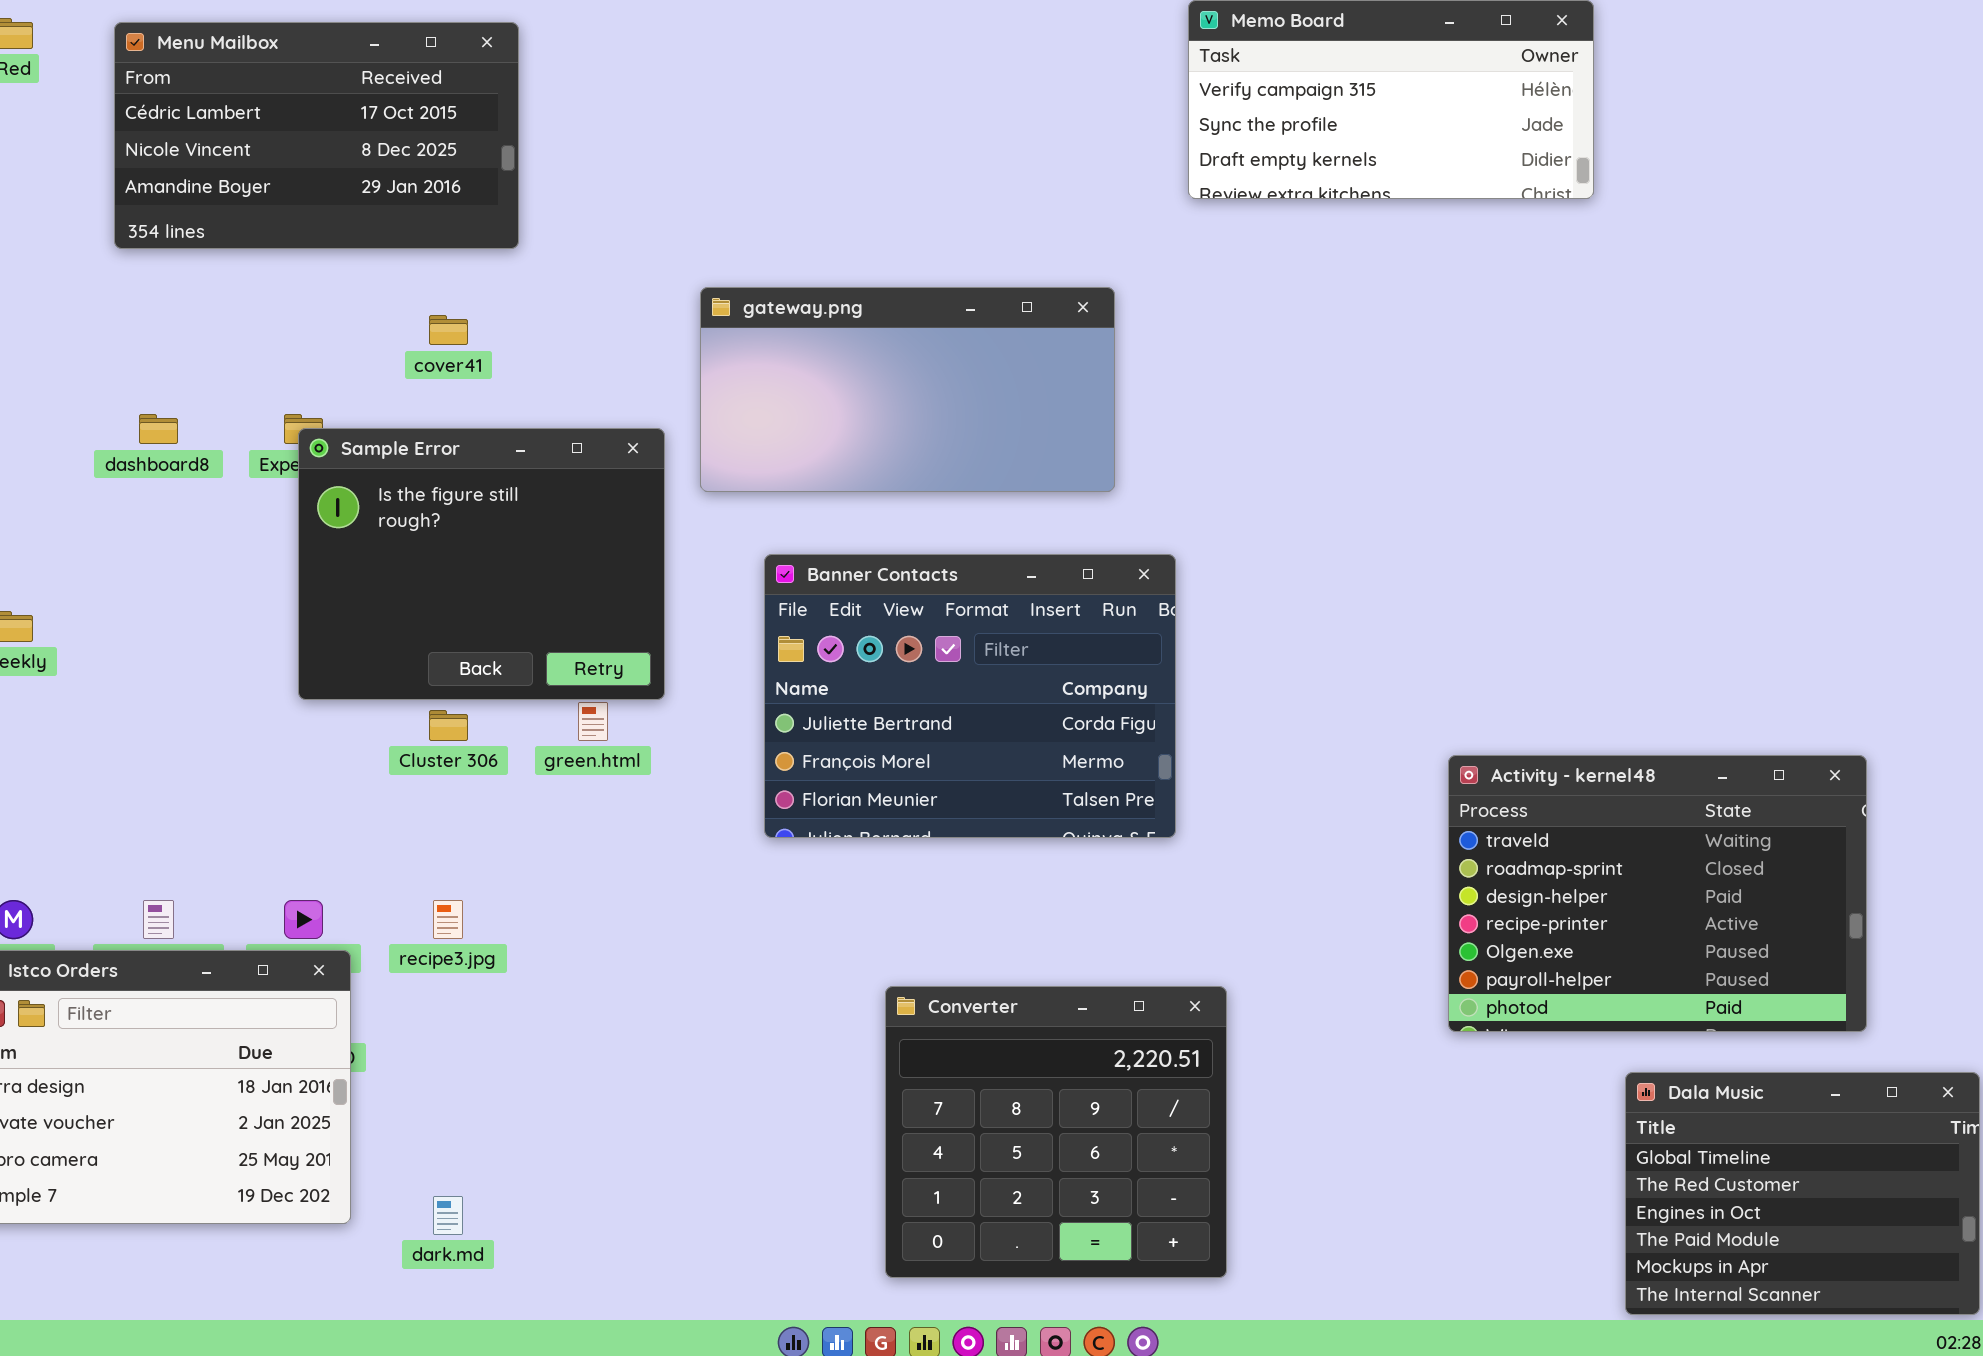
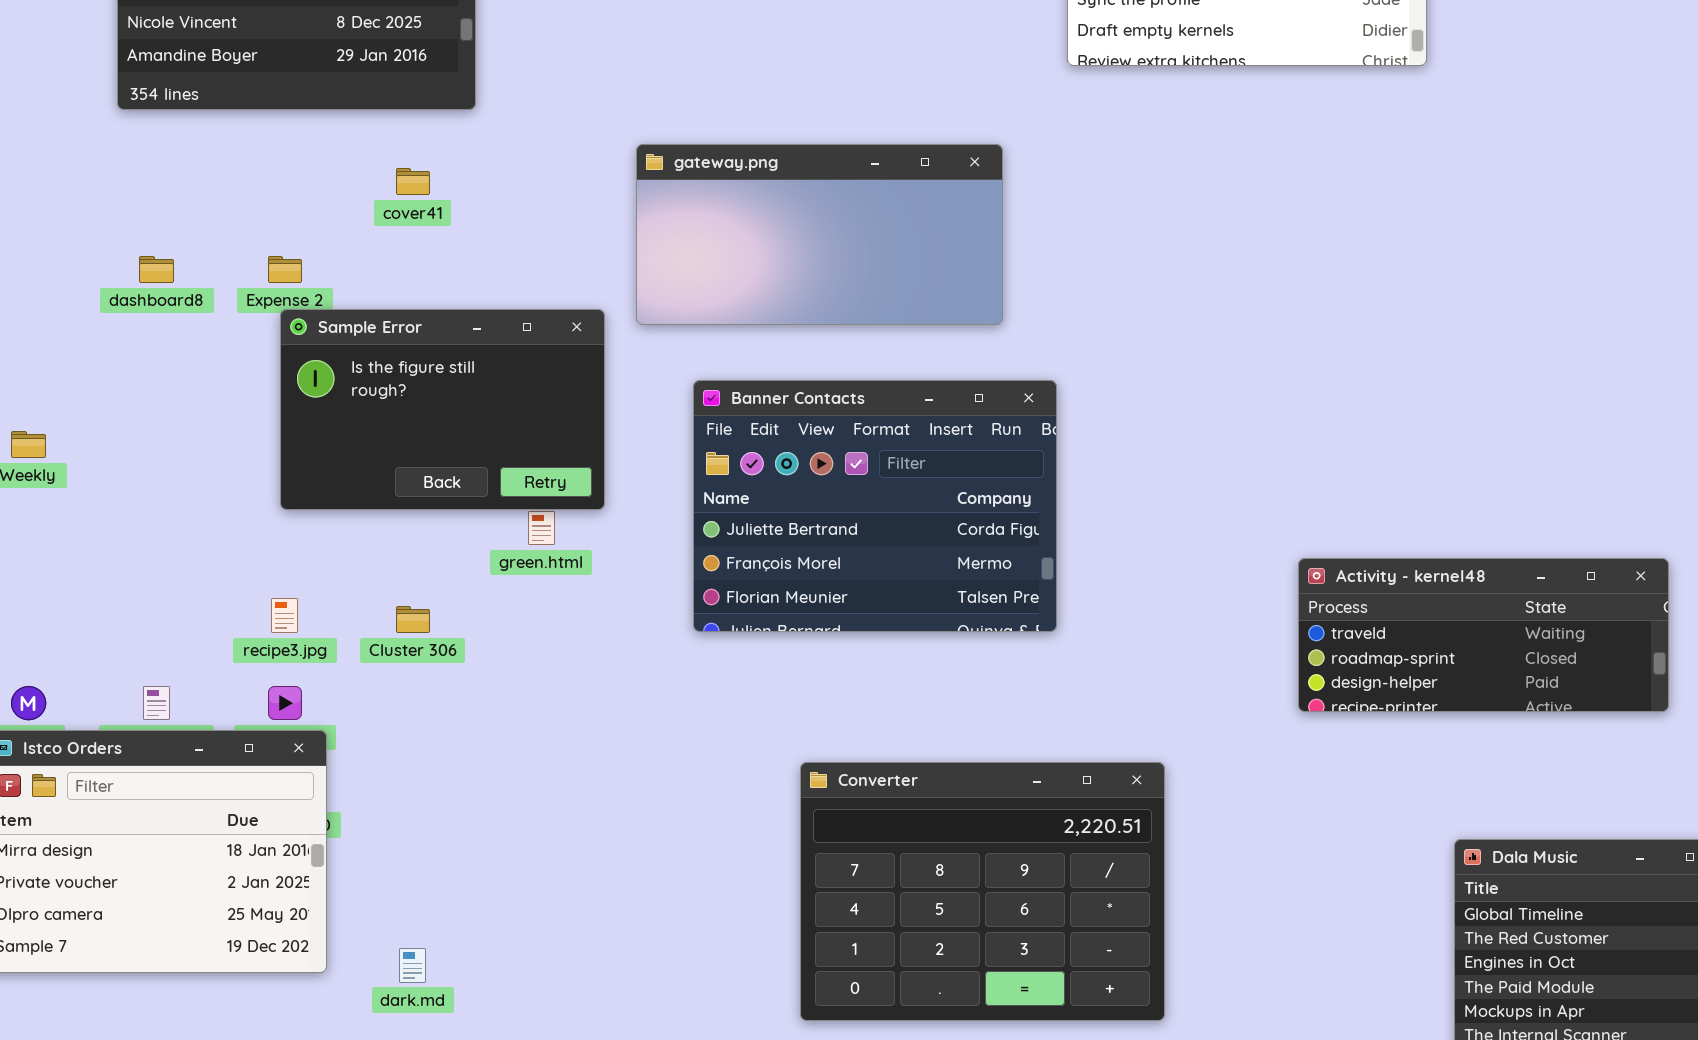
Sample Error: [298,428,665,700] -> [280,309,605,510], resized
Cluster 306: [429,710,468,741] -> [396,606,430,633], moved
Activity - kernel48: [1448,755,1867,1032] -> [1298,558,1669,712], resized
recipe3.jpg: [433,900,463,939] -> [271,598,298,633], moved
Converter: [885,986,1227,1278] -> [800,762,1165,1021], resized

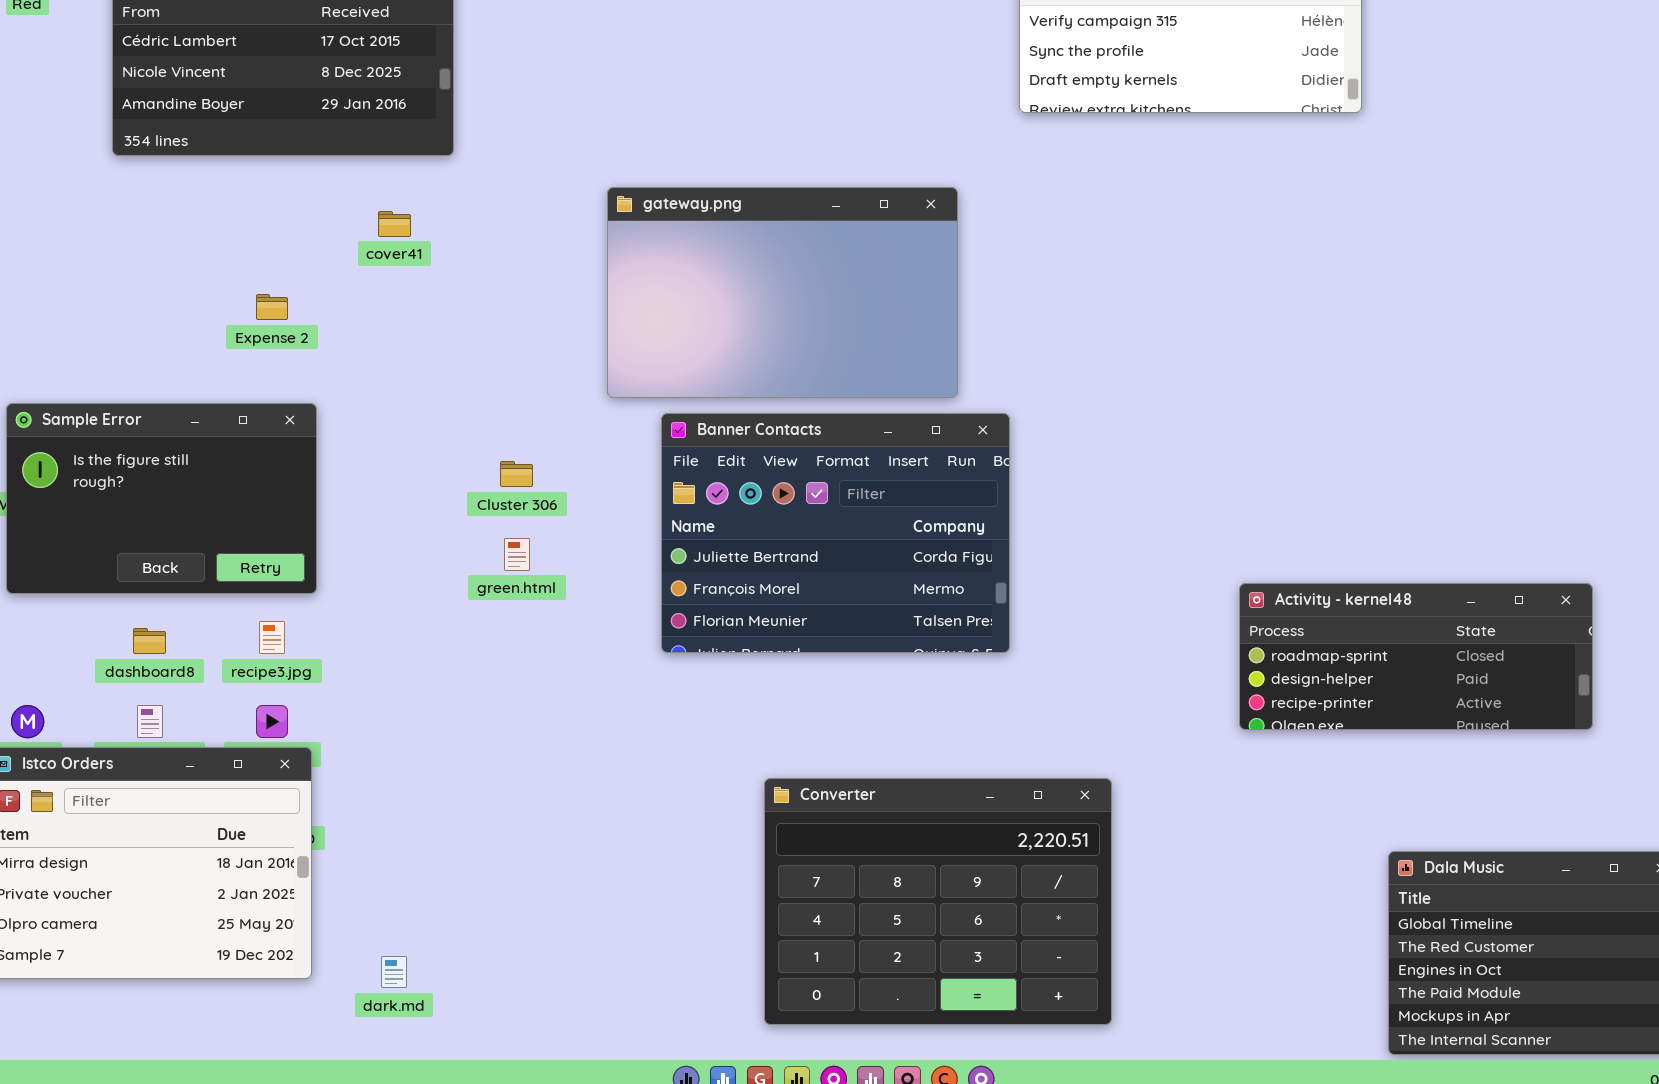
gateway.png: [636,144,1003,325] -> [607,187,958,398], resized
dashboard8: [139,256,174,283] -> [133,628,166,654], moved
Sample Error: [280,309,605,510] -> [6,403,317,594], moved
Activity - kernel48: [1298,558,1669,712] -> [1239,583,1593,730], scrolled down 1 row
Cluster 306: [396,606,430,633] -> [500,461,533,487], moved

